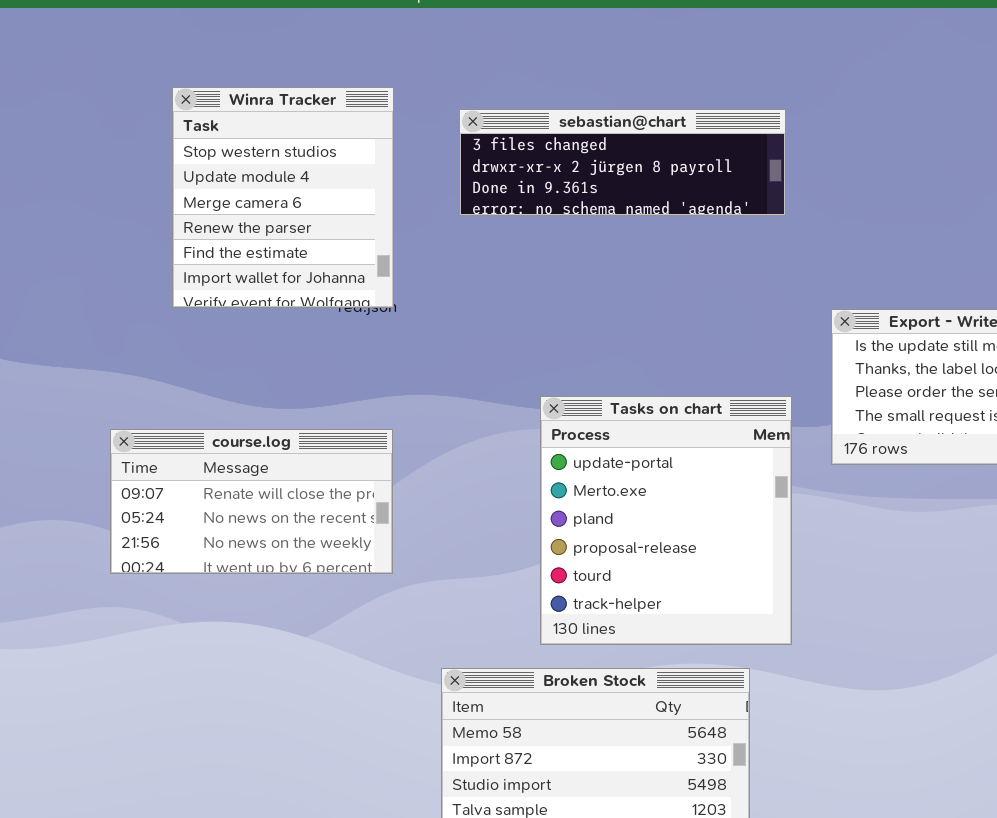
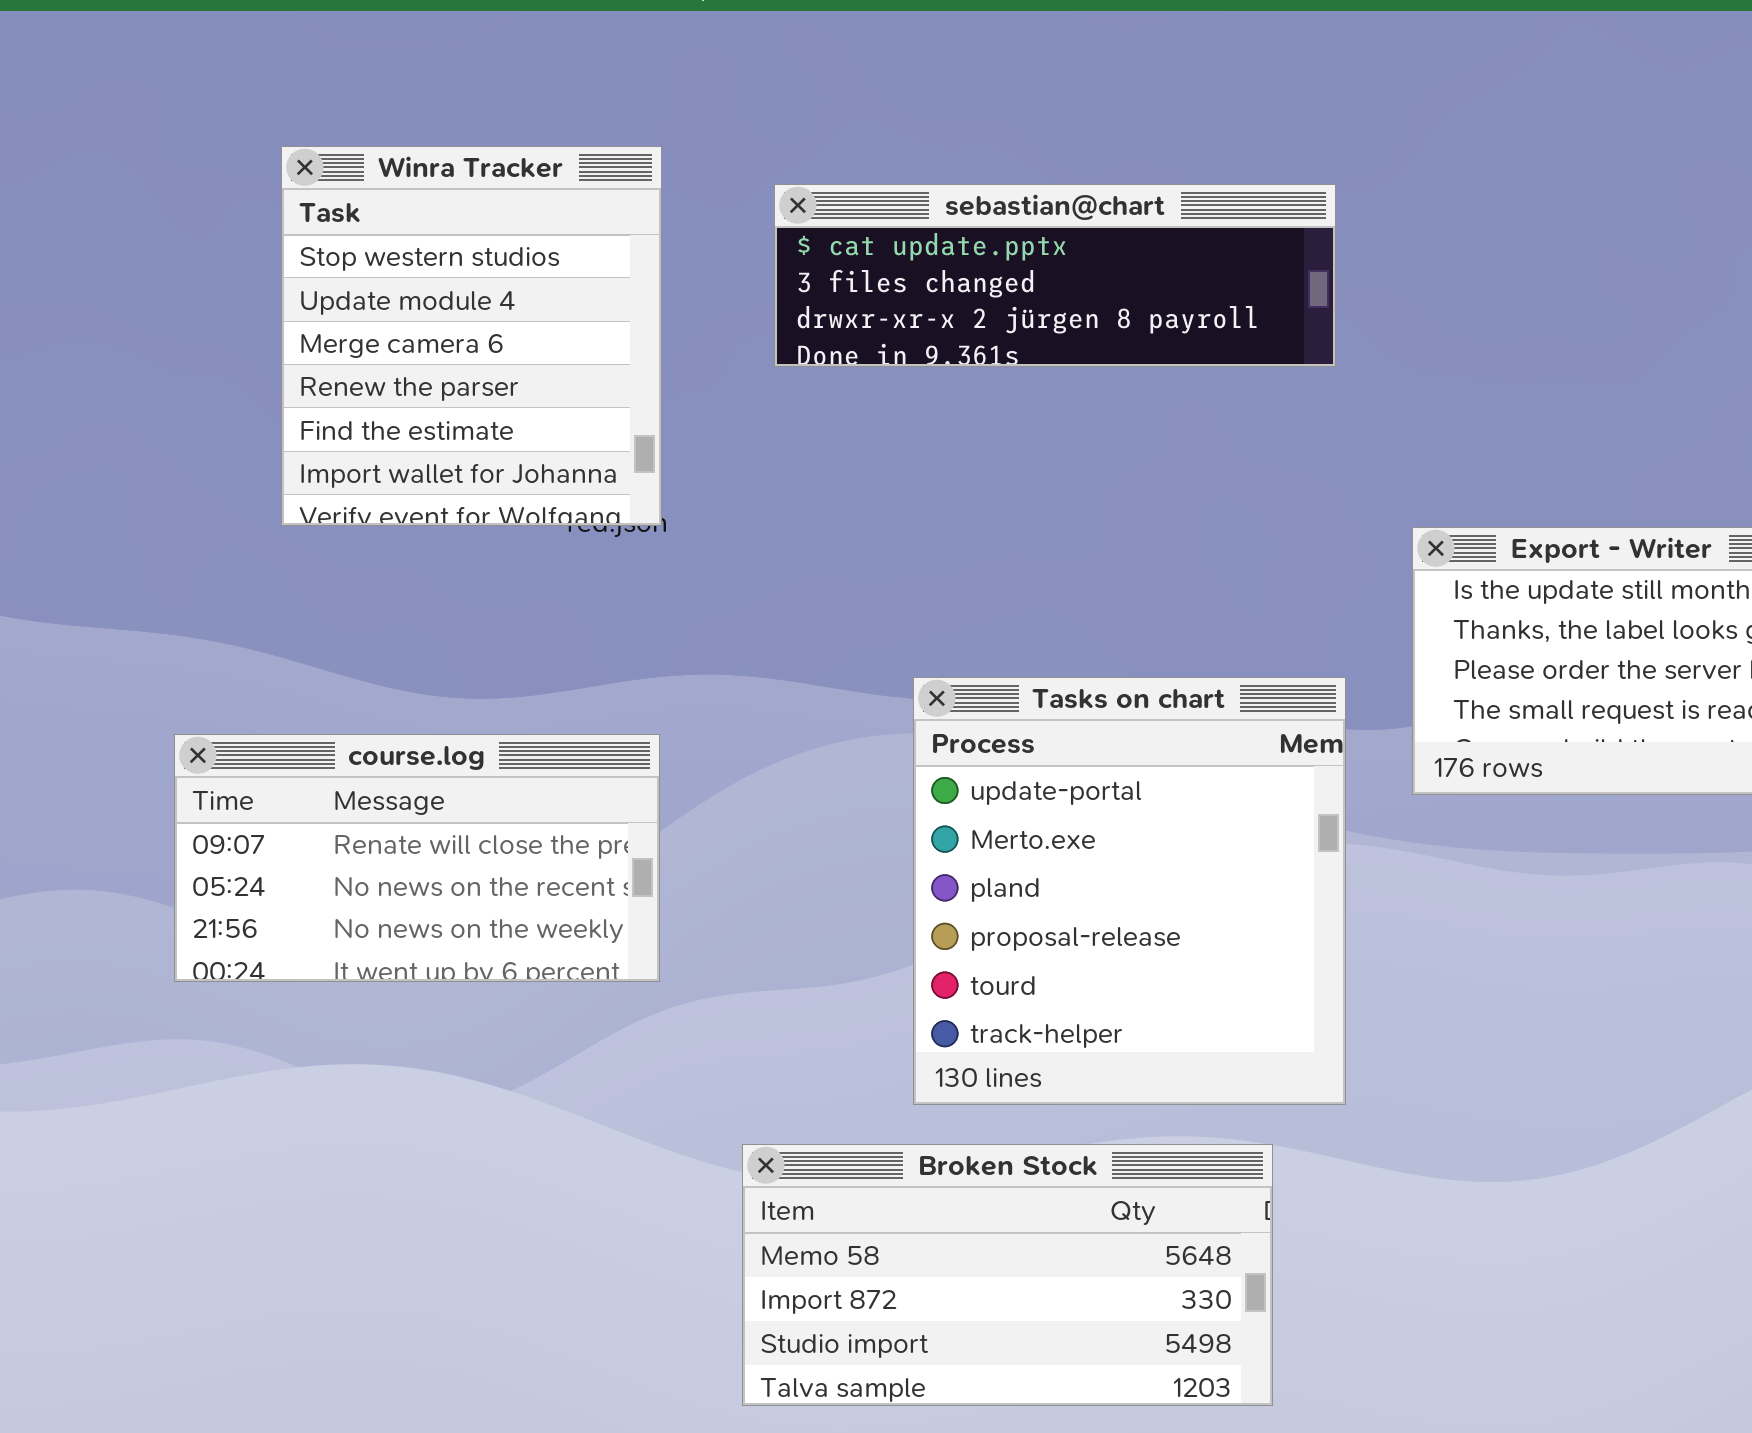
sebastian@chart: [459,109,786,216] -> [774,184,1336,367], scrolled up 1 row

